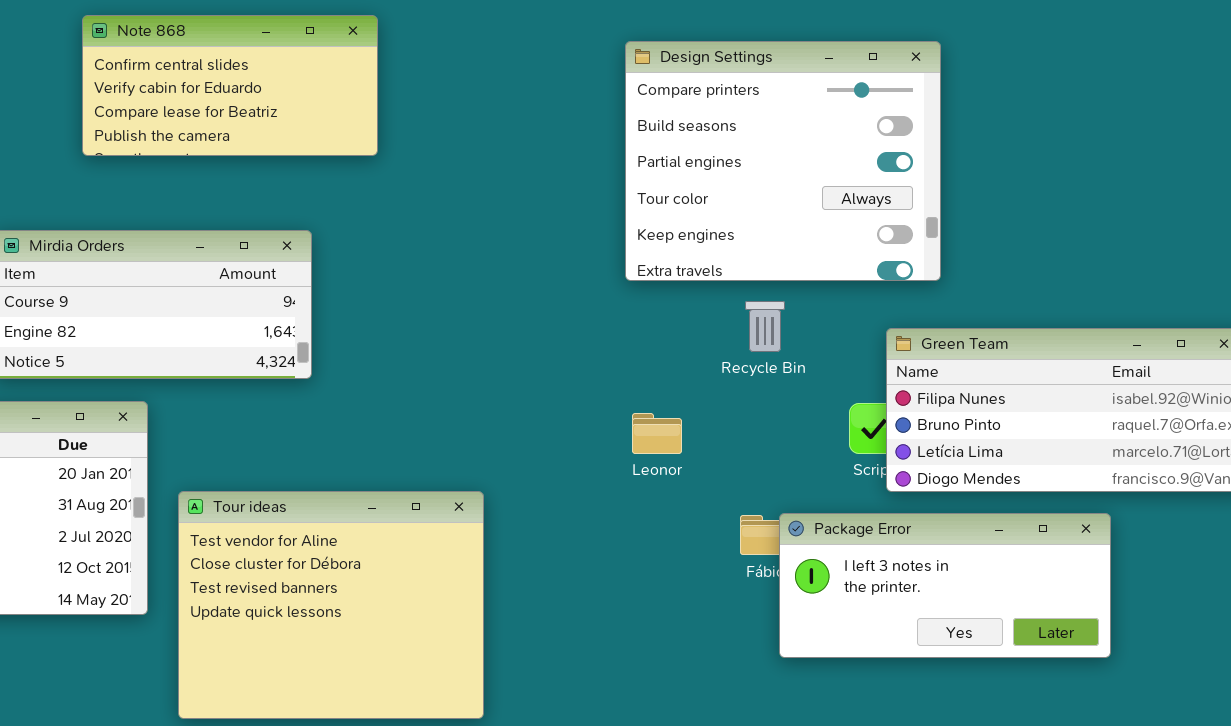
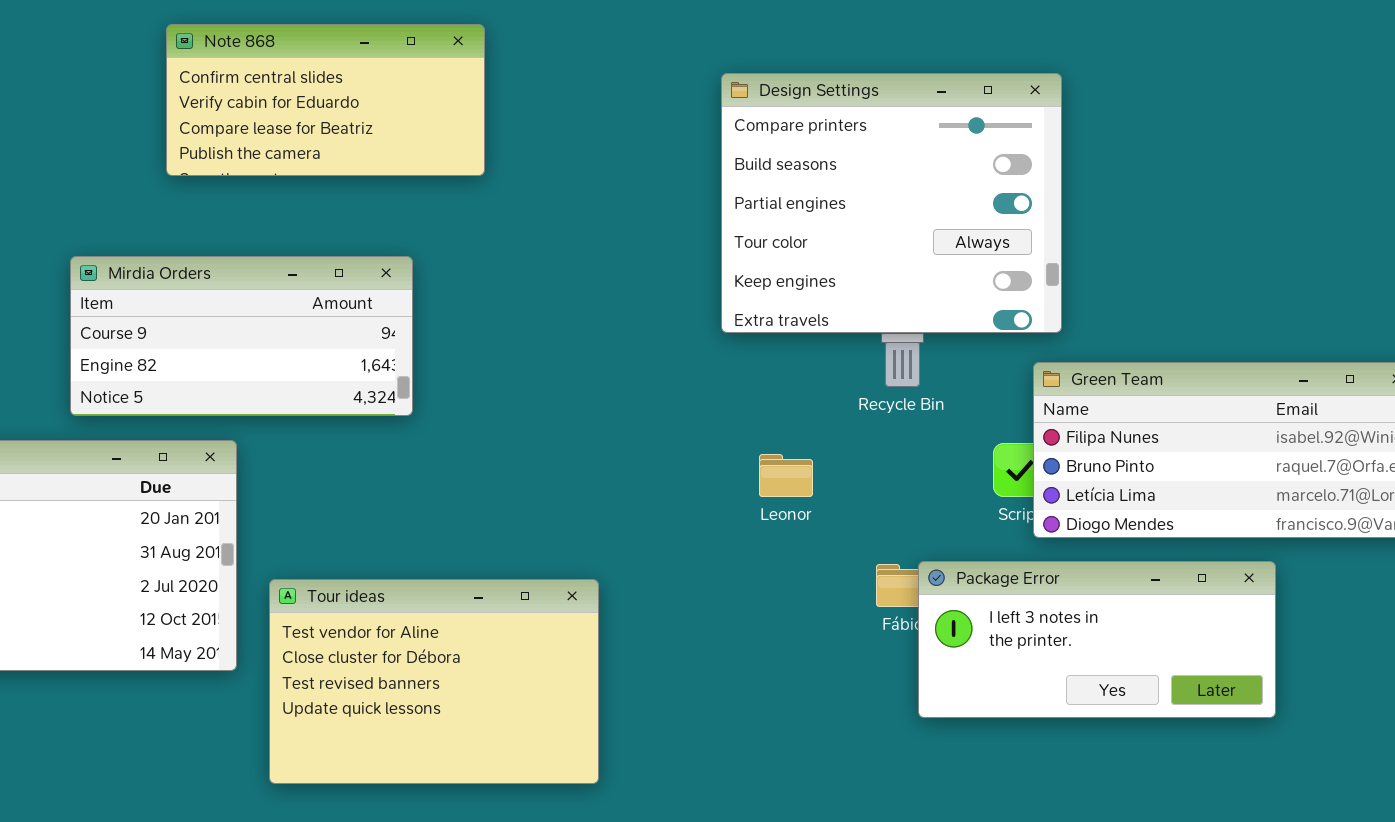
Design Settings: [625,41,941,281] -> [721,73,1062,333], moved
Tour ideas: [178,491,484,719] -> [269,579,599,784], resized

